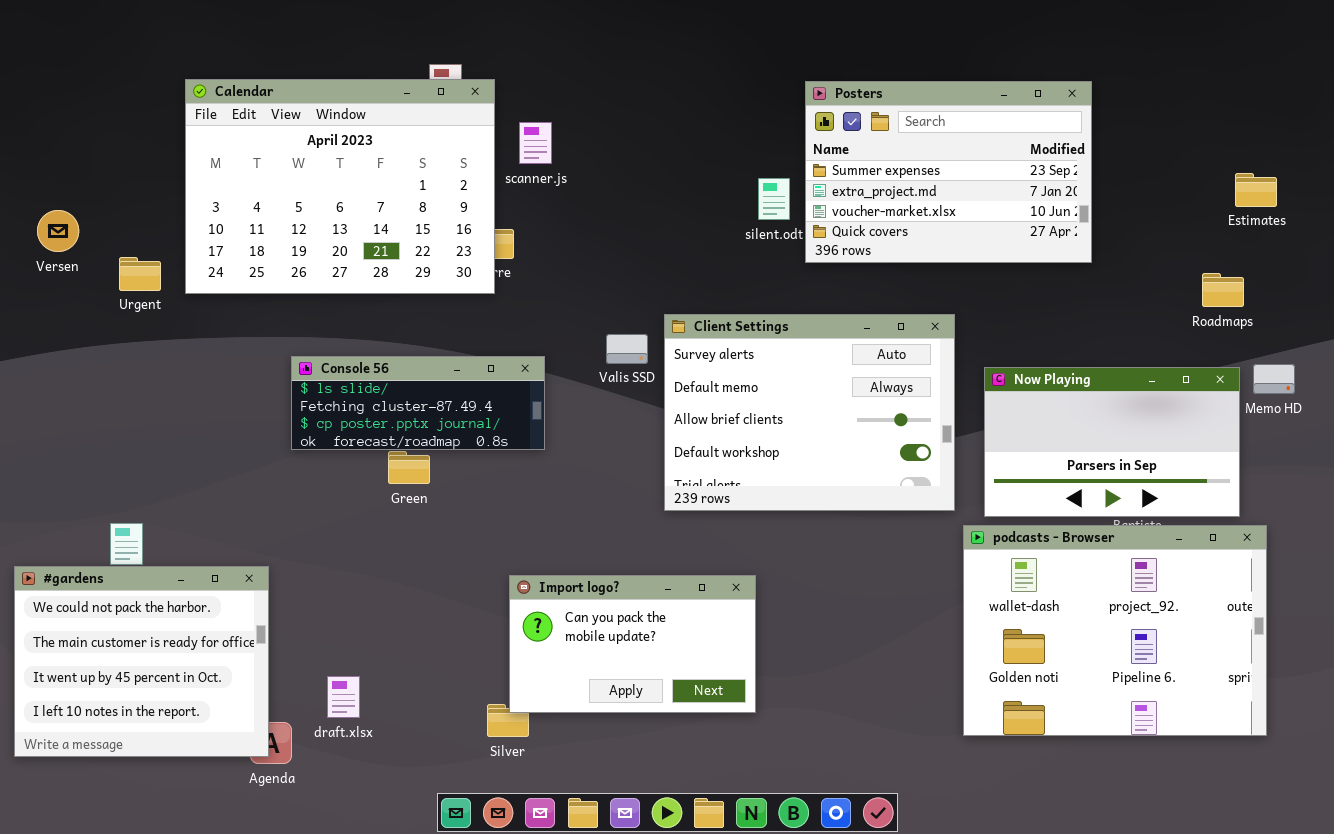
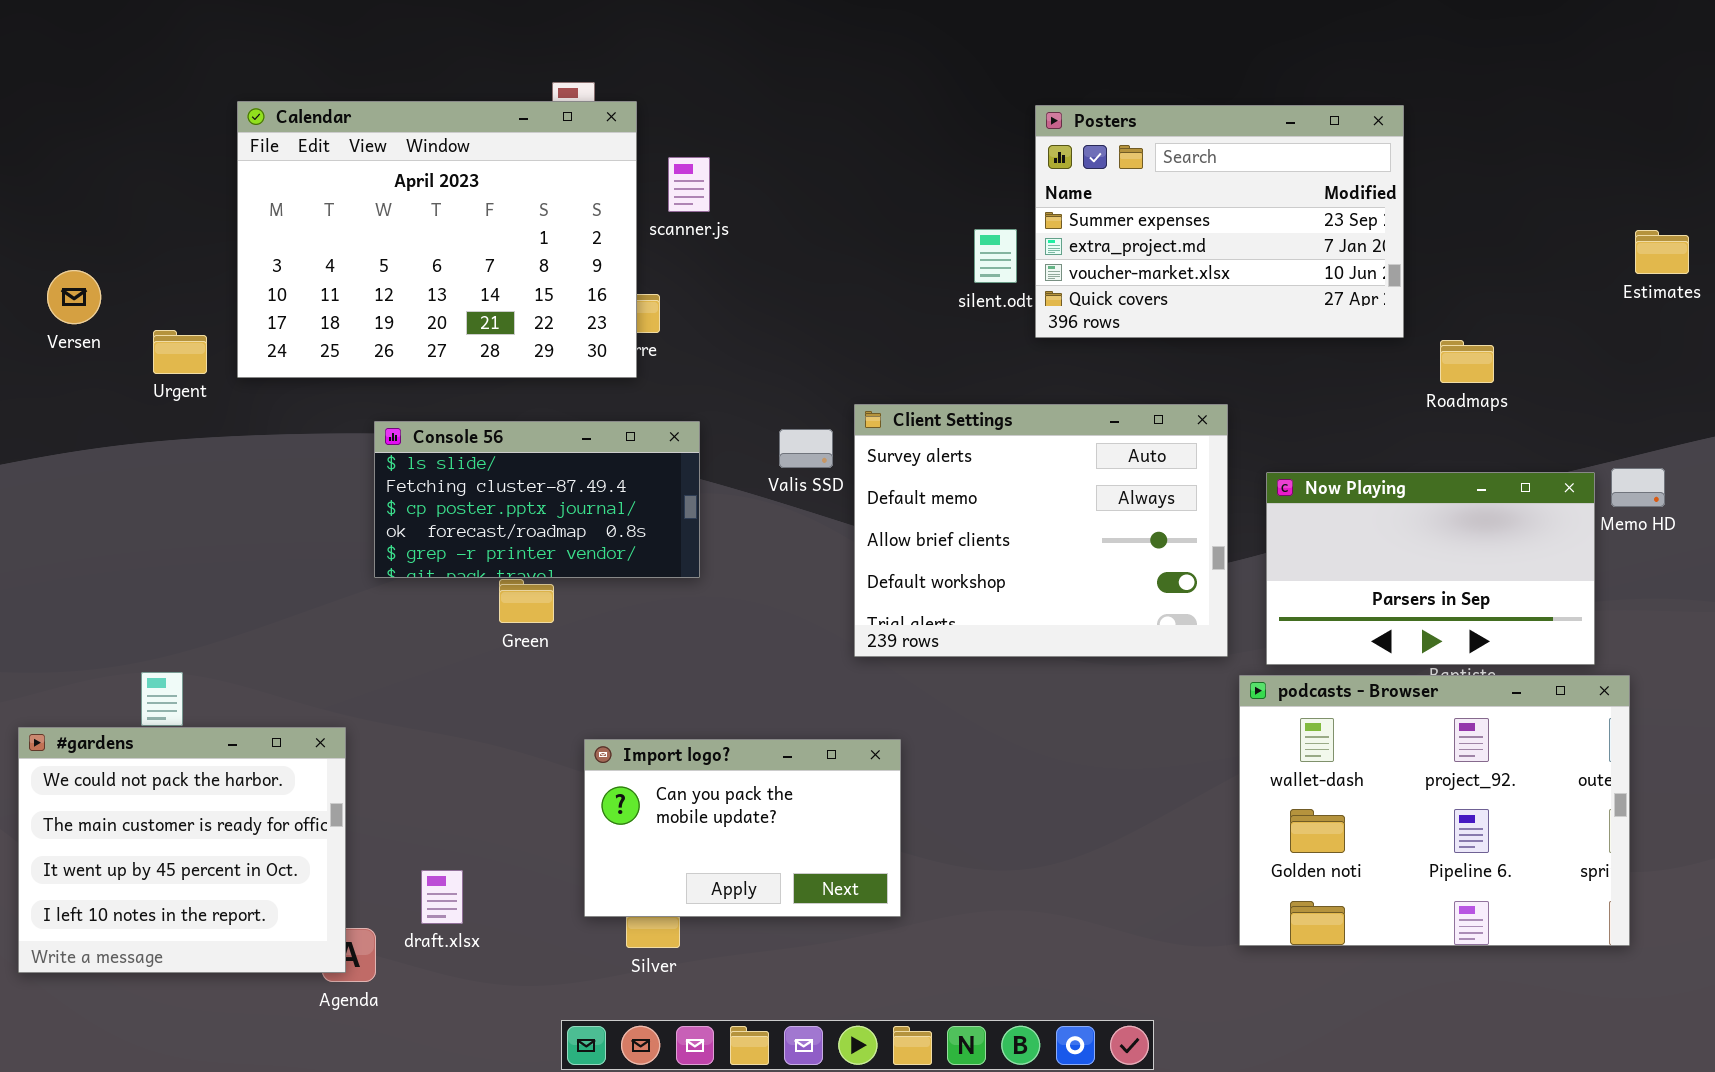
Estimates: [1235,173,1277,207] -> [1635,230,1689,274], moved
Roadmaps: [1202,273,1244,307] -> [1440,340,1494,383], moved
Console 56: [291,356,545,450] -> [374,421,700,578], resized
Import logo?: [509,575,756,713] -> [584,739,901,917], moved

